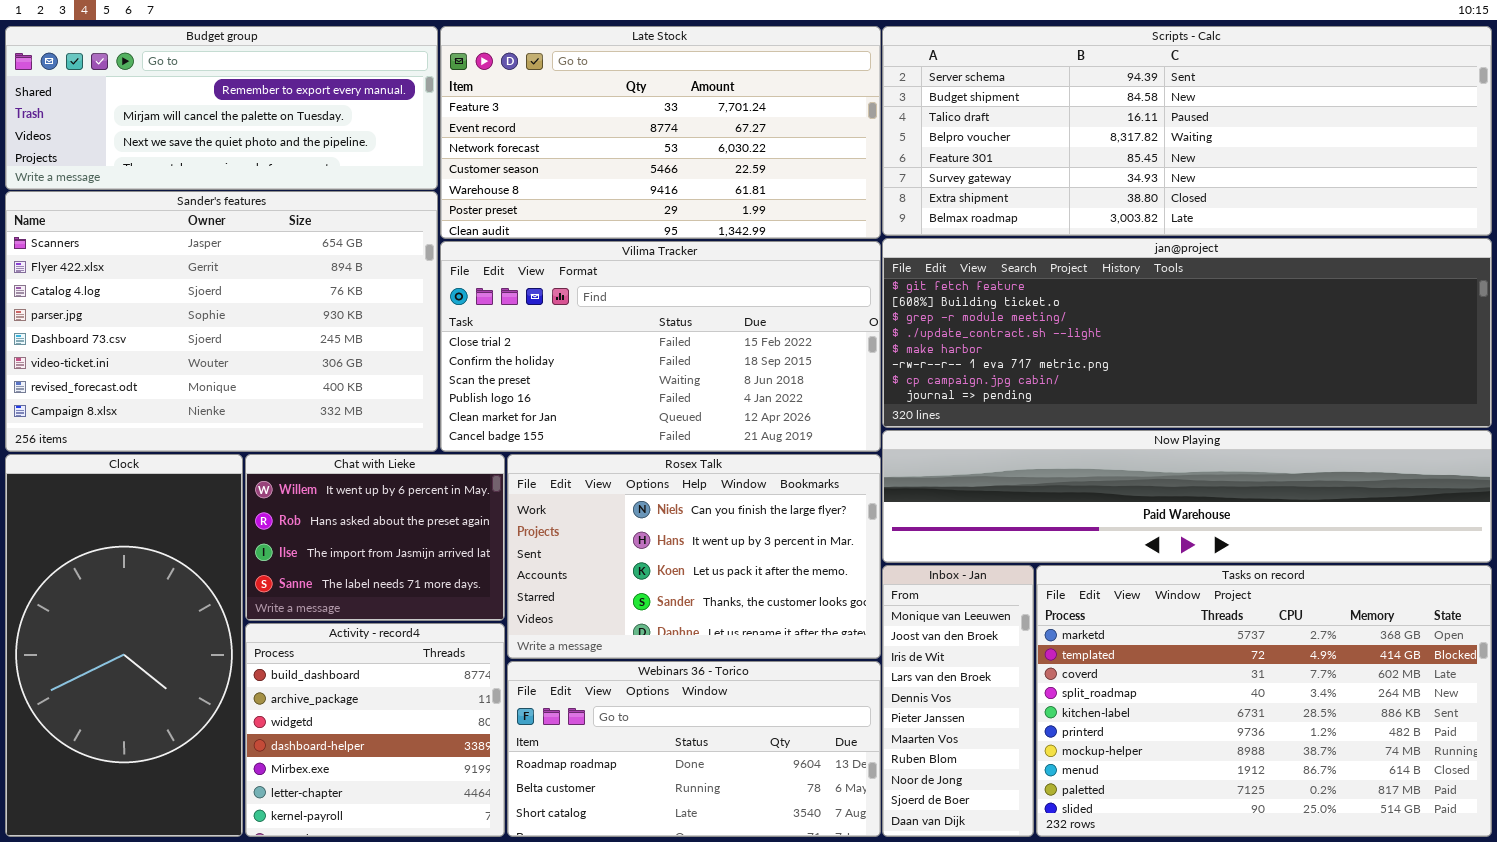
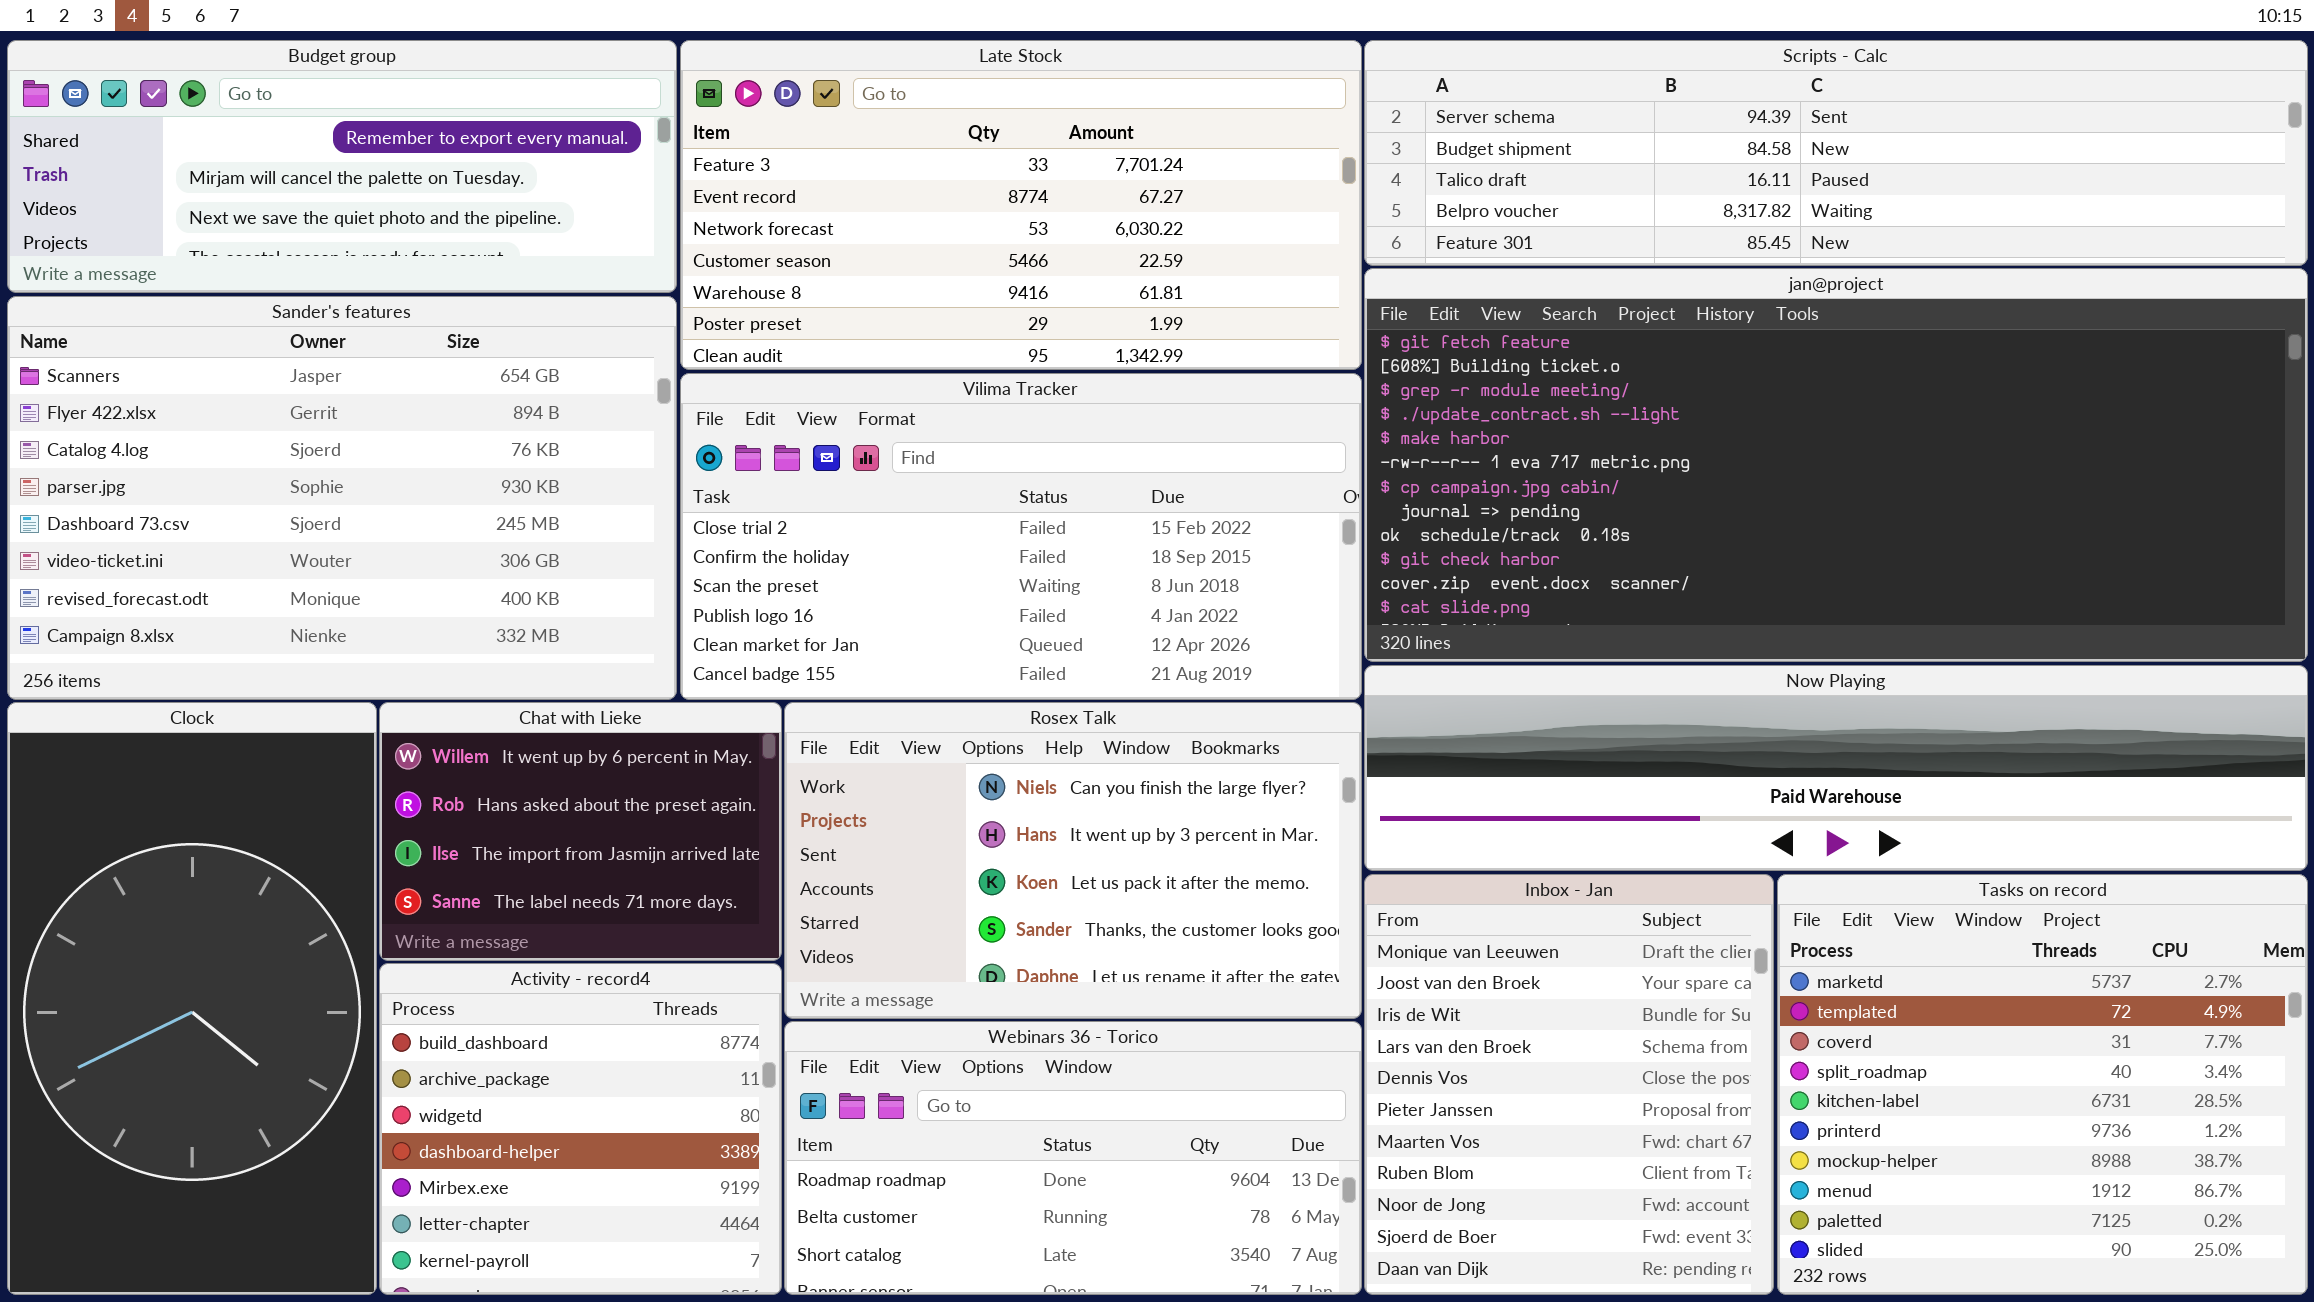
Scripts - Calc: [882,26,1492,236] -> [1364,40,2308,266], resized
jan@project: [882,238,1492,428] -> [1364,268,2308,662], resized
Inbox - Jan: [882,565,1034,837] -> [1364,874,1774,1295], resized
Tasks on record: [1036,565,1492,837] -> [1777,874,2308,1295], resized

